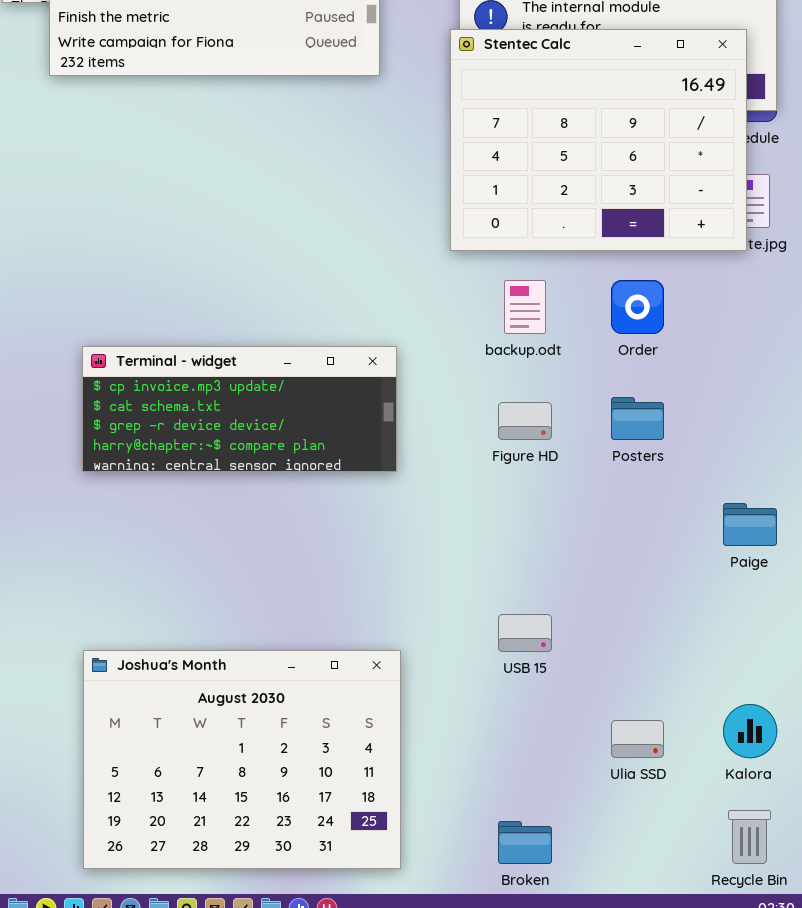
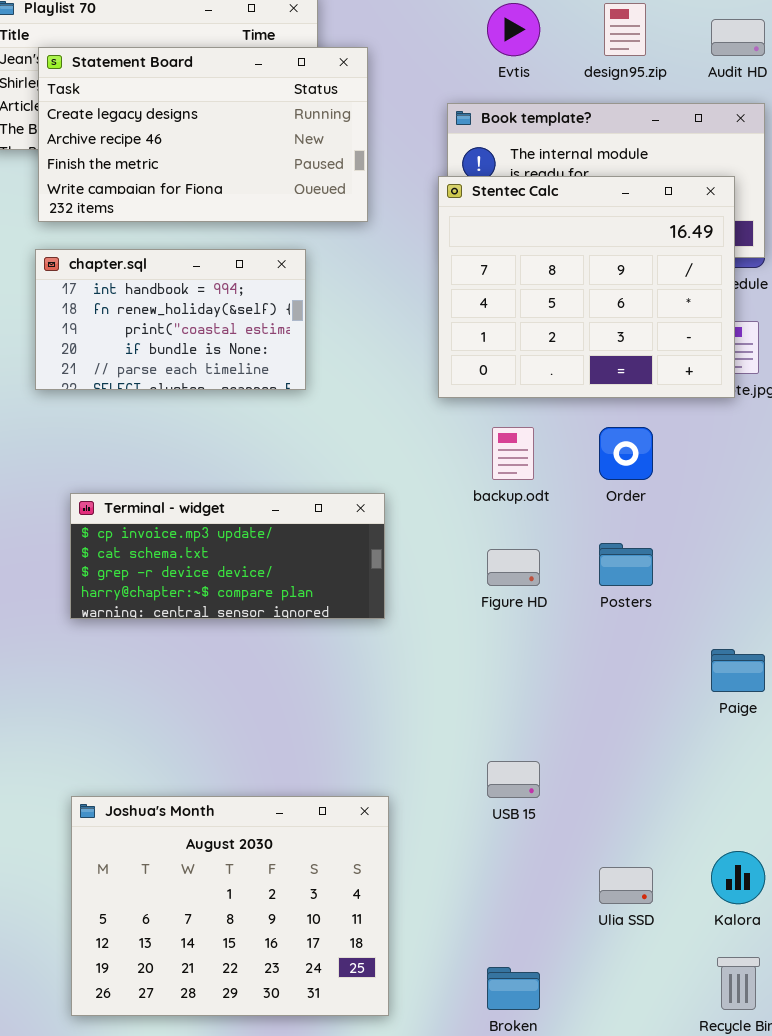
chapter.sql: none -> [35,249,306,390], opened

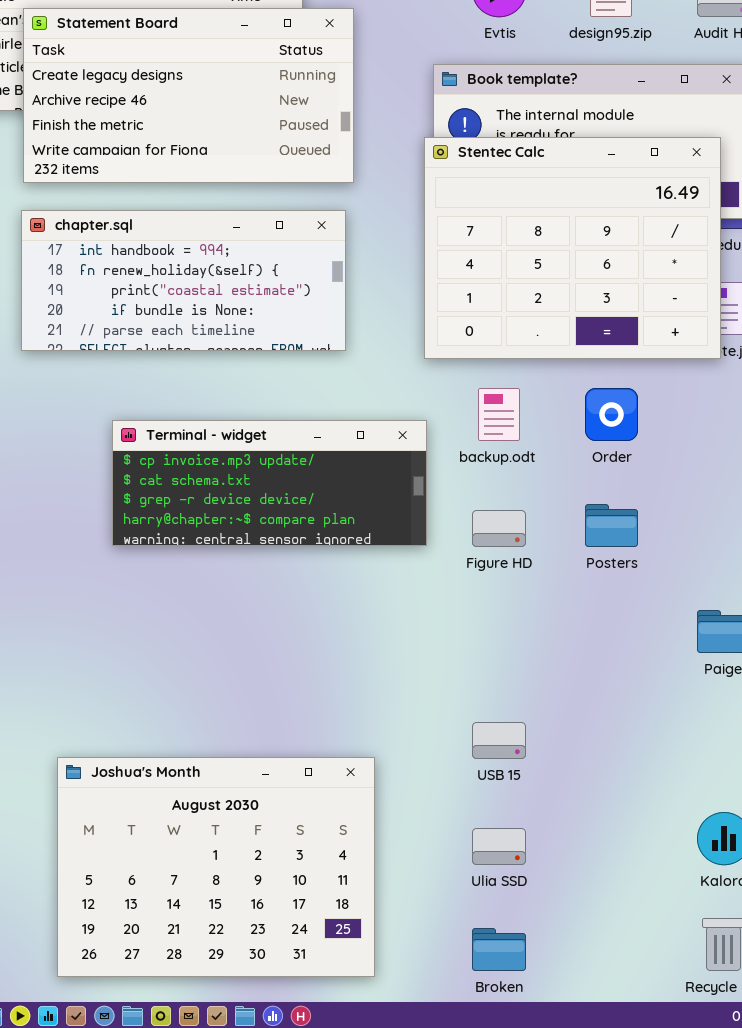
chapter.sql: [35,249,306,390] -> [21,210,346,351], resized
Terminal - widget: [70,493,385,619] -> [112,420,427,546], moved
Ulia SSD: [599,867,653,904] -> [472,828,526,865], moved

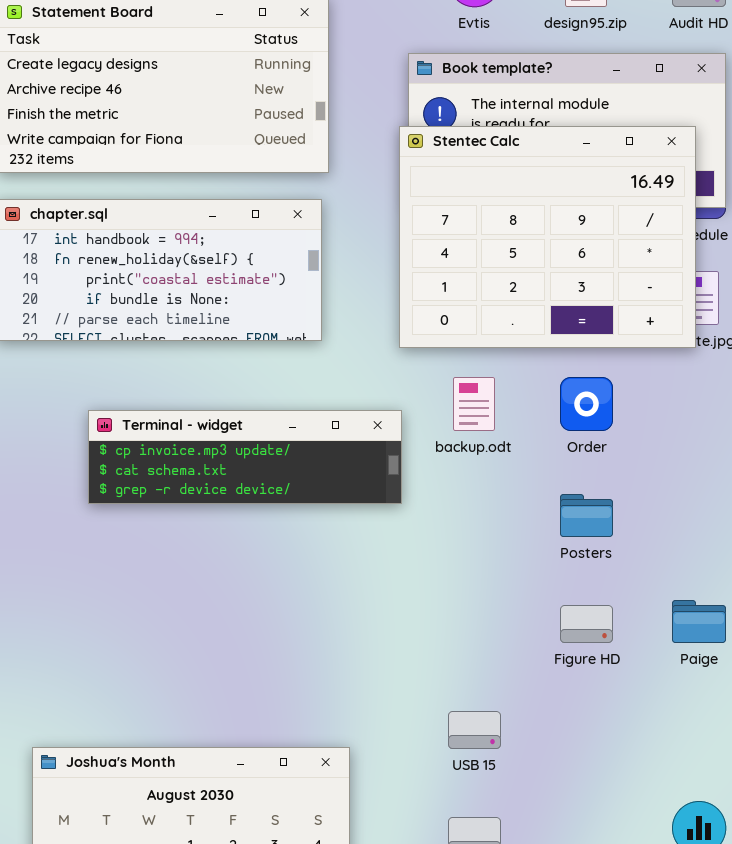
Terminal - widget: [112,420,427,546] -> [88,410,402,504], resized
Figure HD: [472,510,526,547] -> [560,605,613,643], moved

